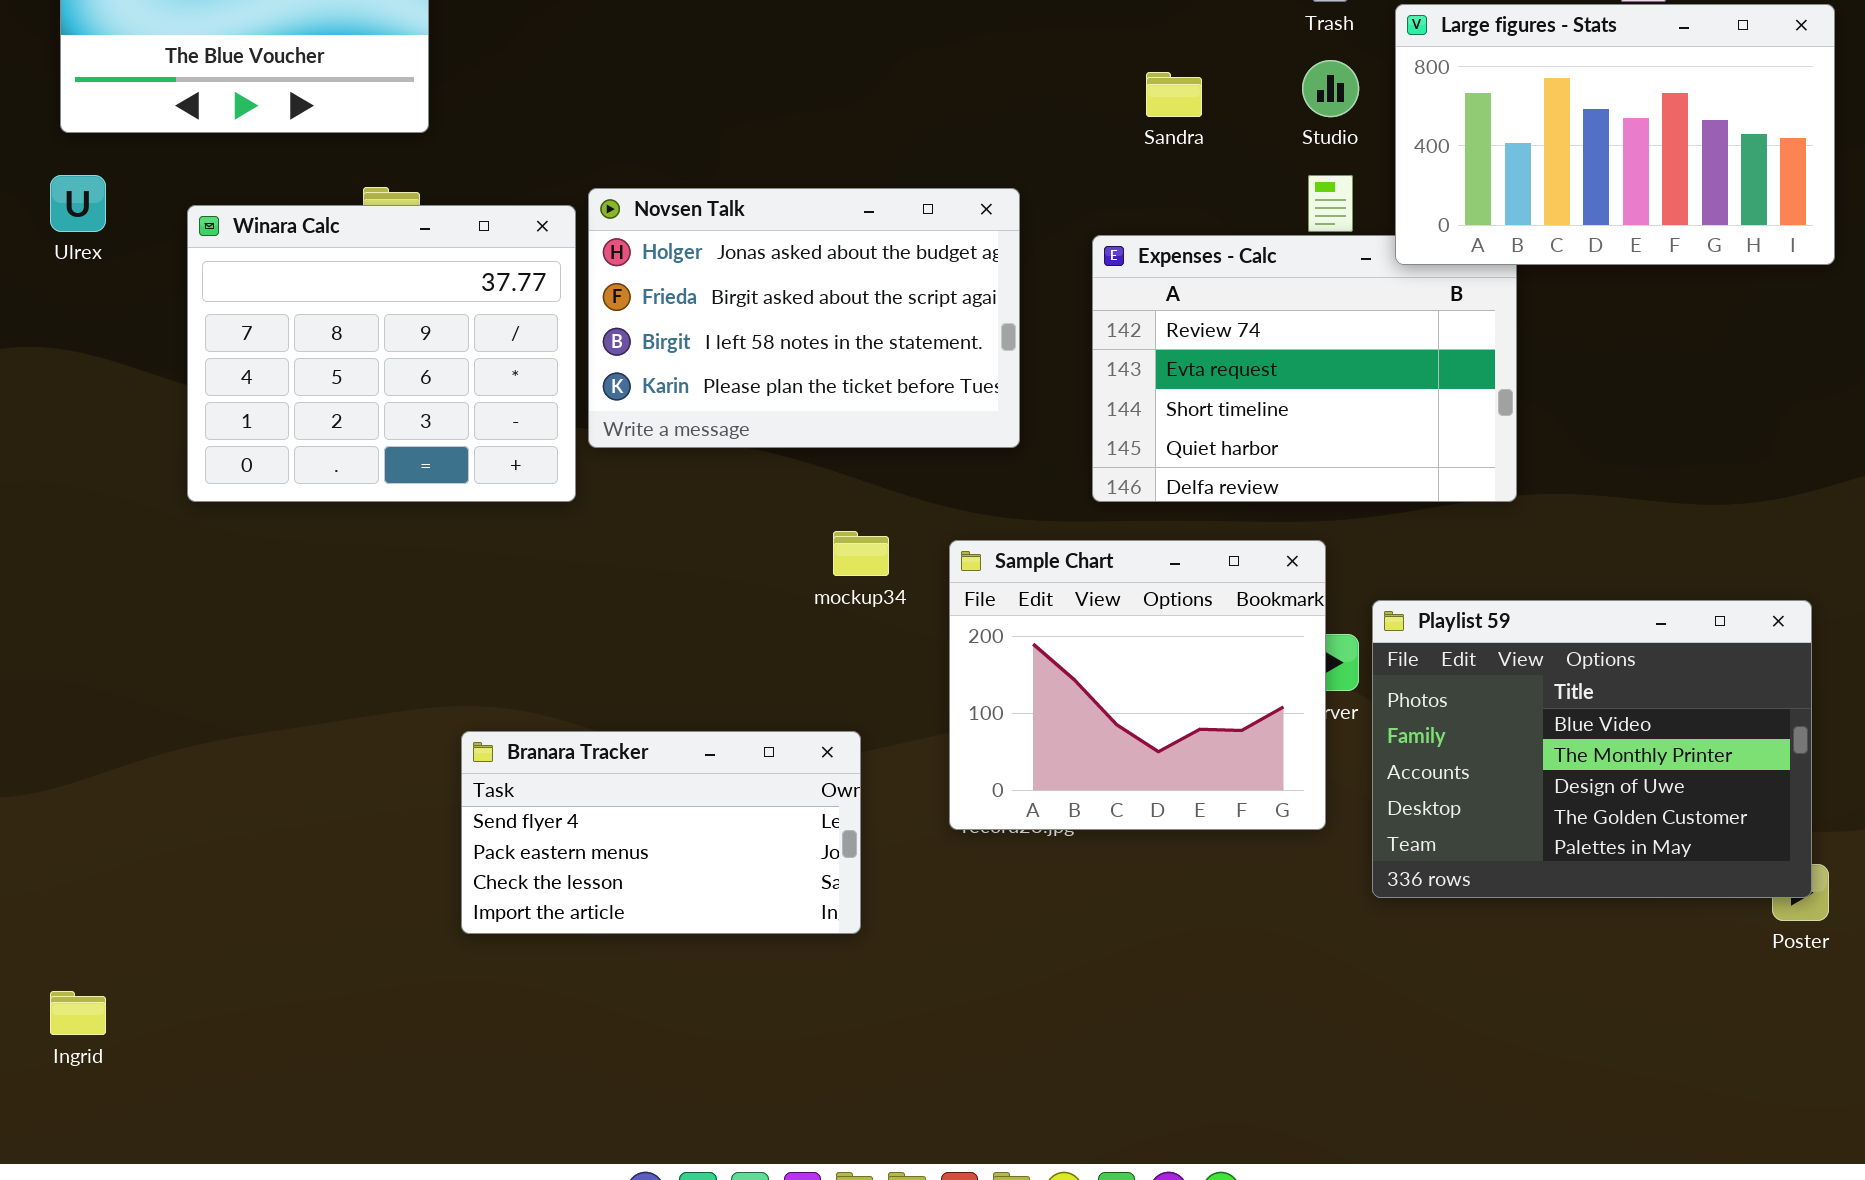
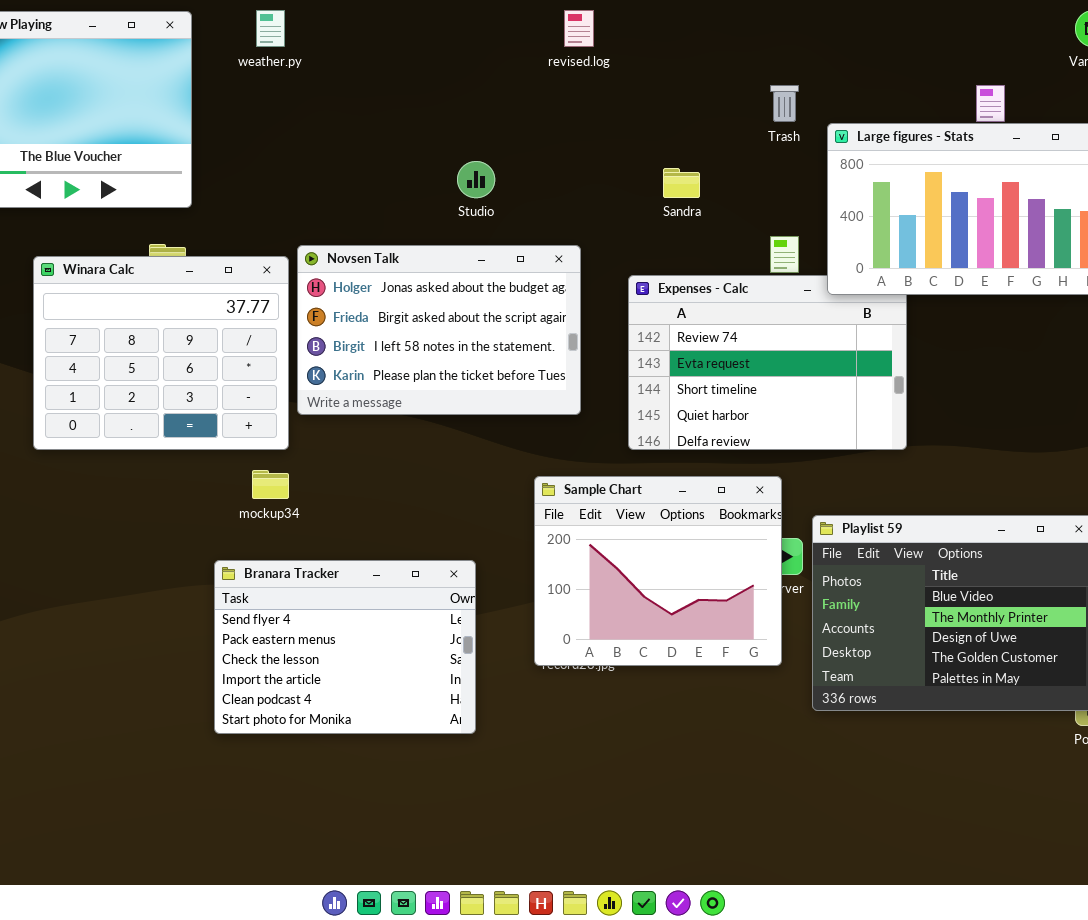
Studio: [1302,60,1359,117] -> [457,161,495,198], moved
mockup34: [833,531,889,576] -> [252,470,289,499], moved
Branara Tracker: [461,731,861,934] -> [214,560,476,734], resized

